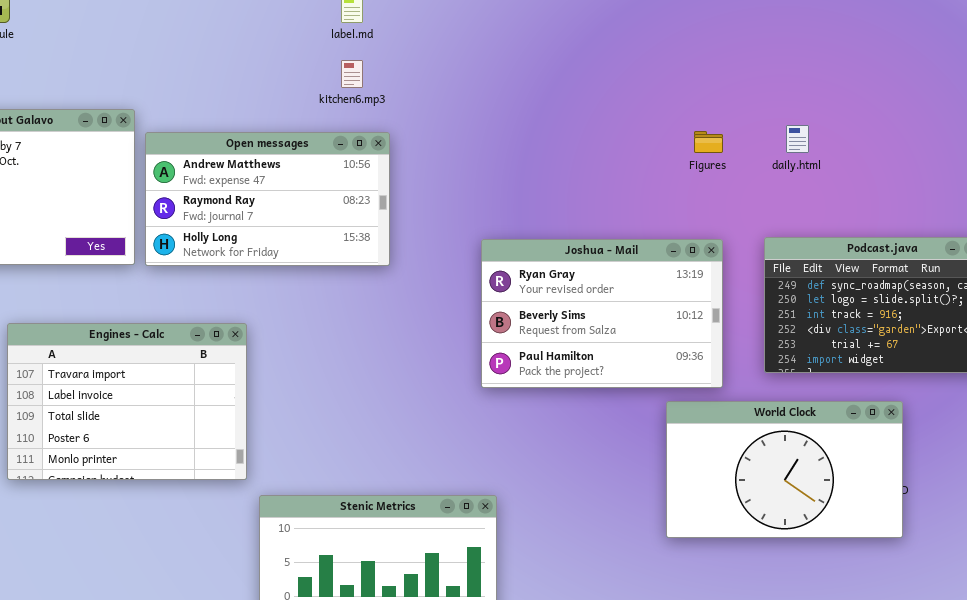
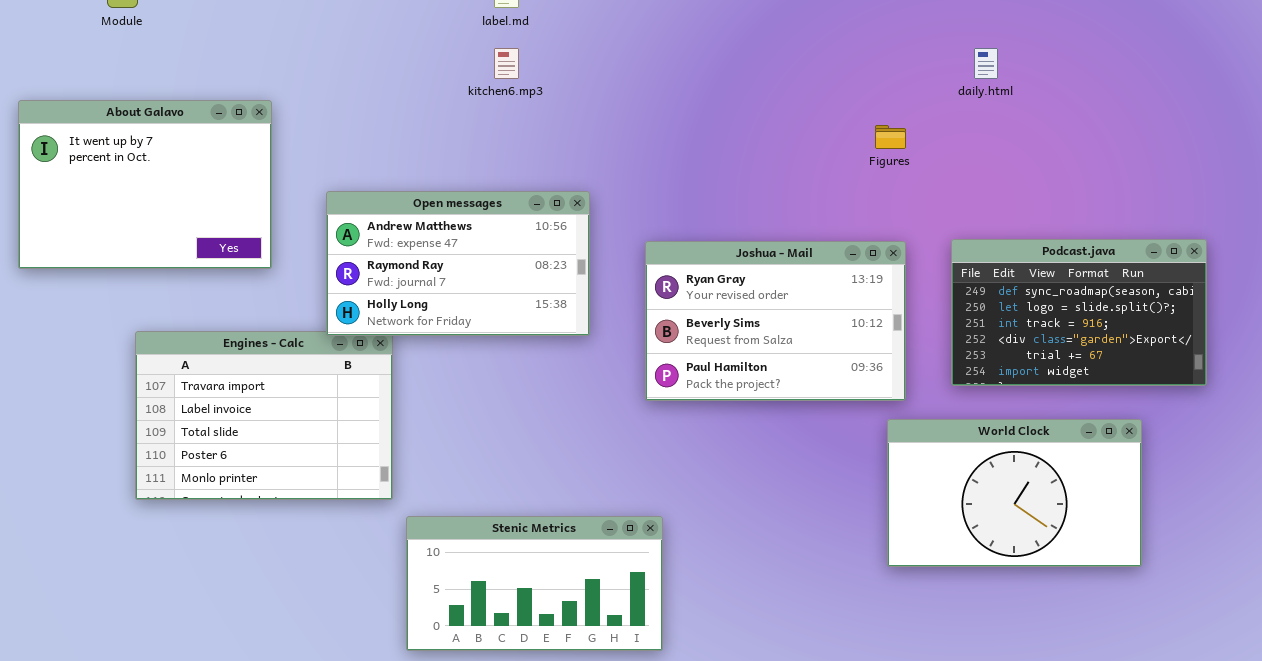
daily.html: [786,125,809,153] -> [974,48,998,79], moved
Open messages: [145,132,390,266] -> [326,191,590,336], moved
World Clock: [666,401,903,538] -> [887,419,1142,567], moved

